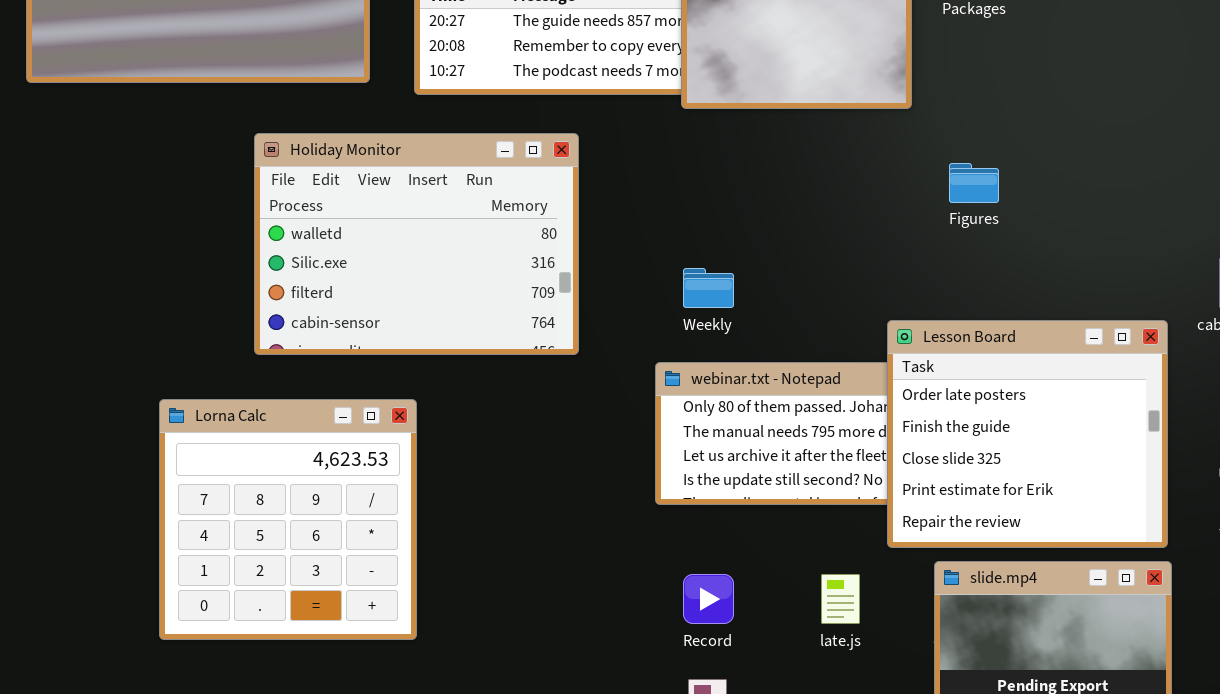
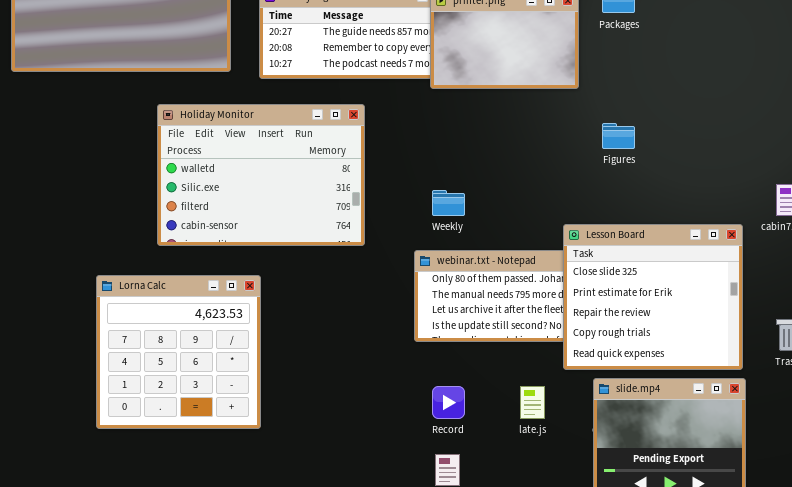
Lesson Board: [887,320,1168,548] -> [563,224,743,370], scrolled down 2 rows

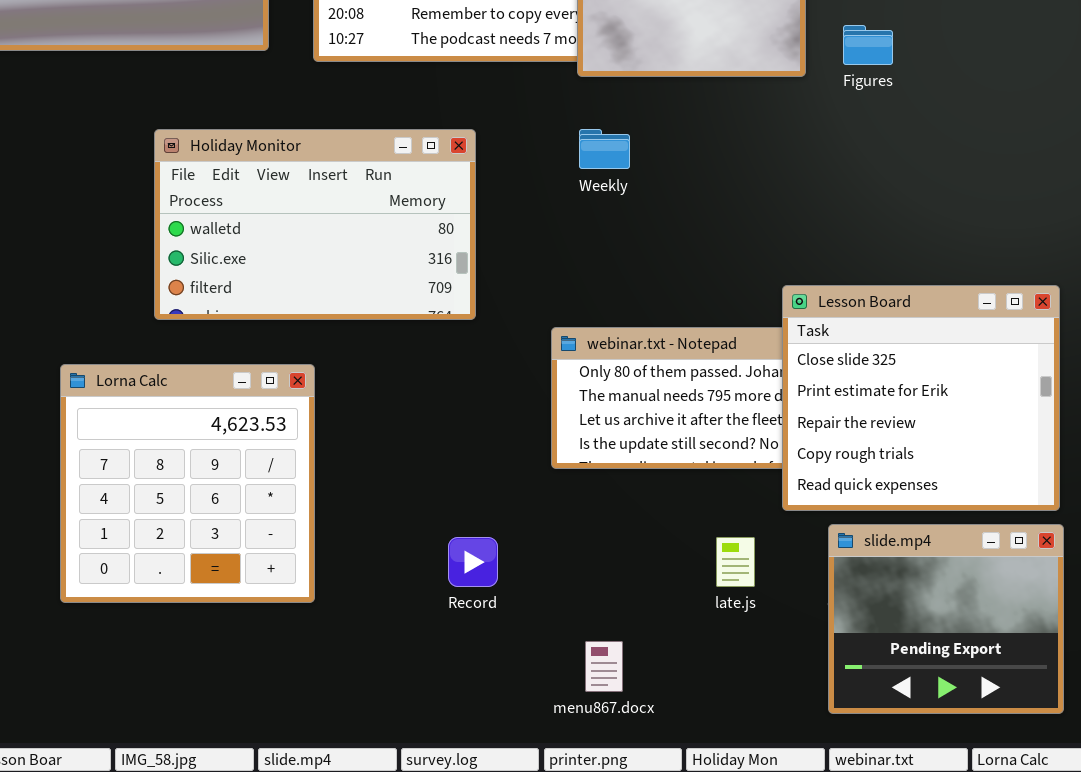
Holiday Monitor: [157,104,365,246] -> [154,129,476,320], resized
Figures: [602,123,635,149] -> [843,25,893,65], moved
Weekly: [432,190,465,216] -> [579,129,630,169], moved
Record: [432,386,465,419] -> [448,537,498,587], moved

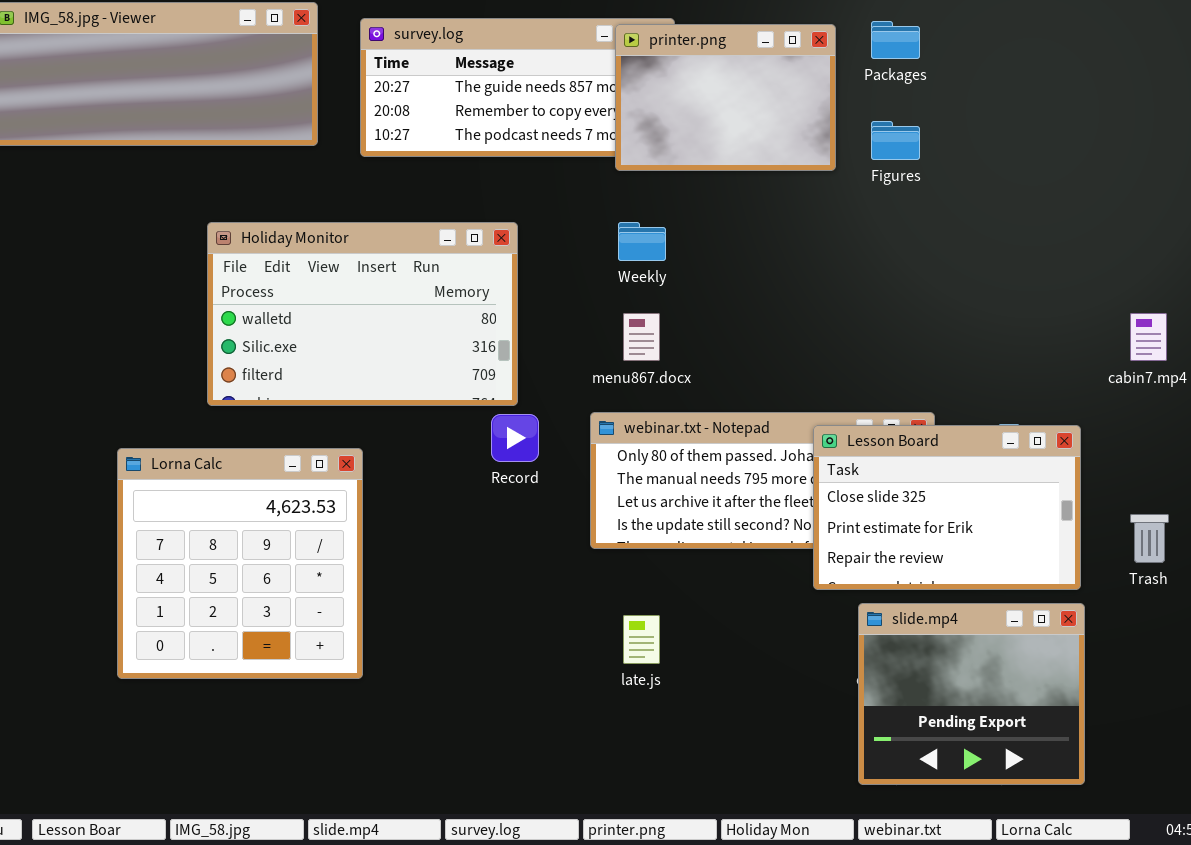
Lesson Board: [782,285,1060,511] -> [813,425,1081,590], resized
Record: [448,537,498,587] -> [491,414,539,462], moved
late.js: [716,537,755,587] -> [623,615,660,664], moved
menu867.docx: [585,641,623,692] -> [623,313,660,361], moved

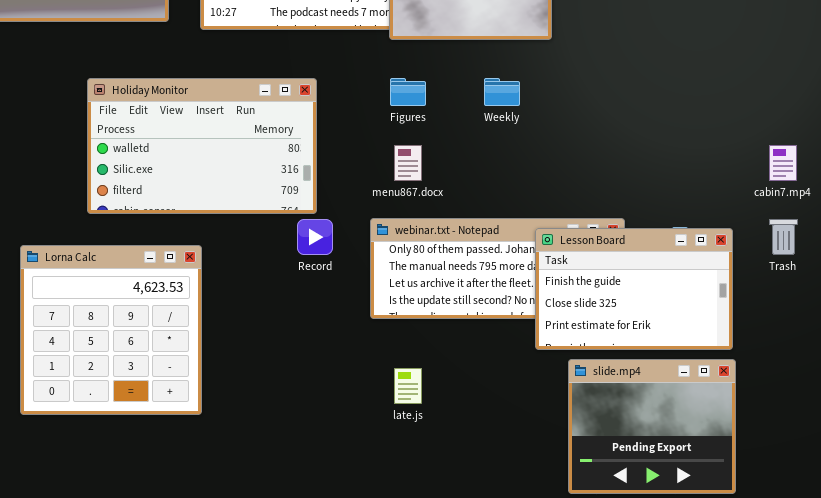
Figures: [871,121,920,160] -> [390,78,426,106], moved
Weekly: [618,222,666,261] -> [484,78,520,106], moved
Lesson Board: [813,425,1081,590] -> [535,228,733,350], scrolled up 1 row
Trash: [1130,514,1169,563] -> [769,219,798,255], moved

